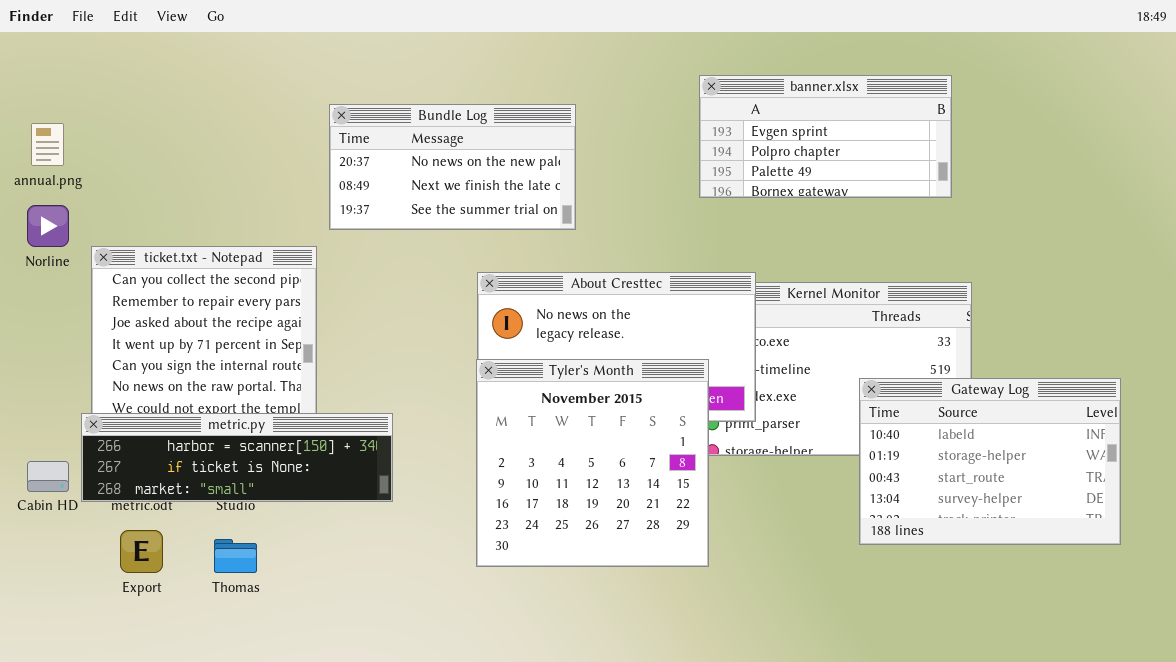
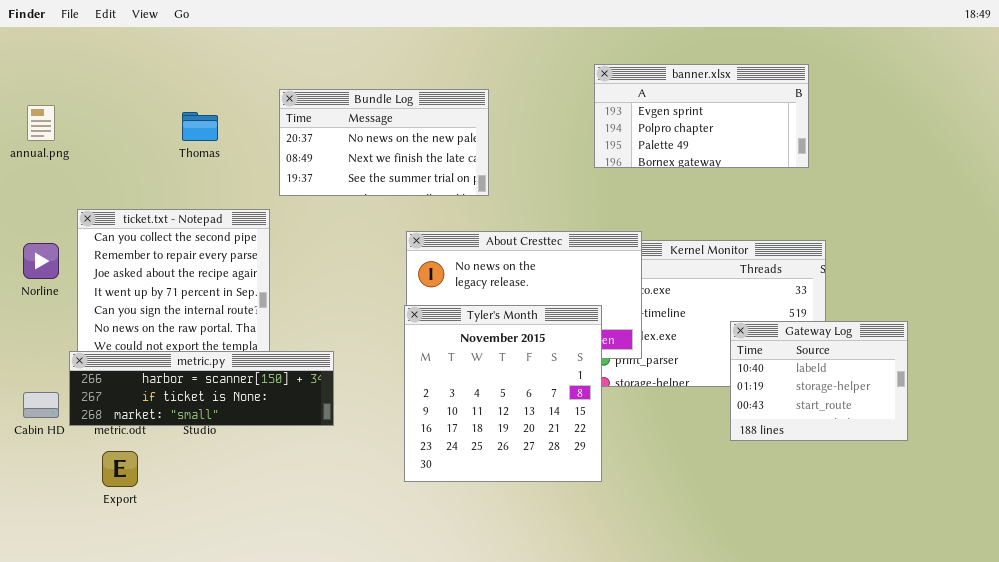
Norline: [27,205,69,247] -> [23,243,59,279], moved
Gateway Log: [859,378,1121,545] -> [730,321,908,441], resized
Thomas: [214,539,257,573] -> [182,112,218,141], moved

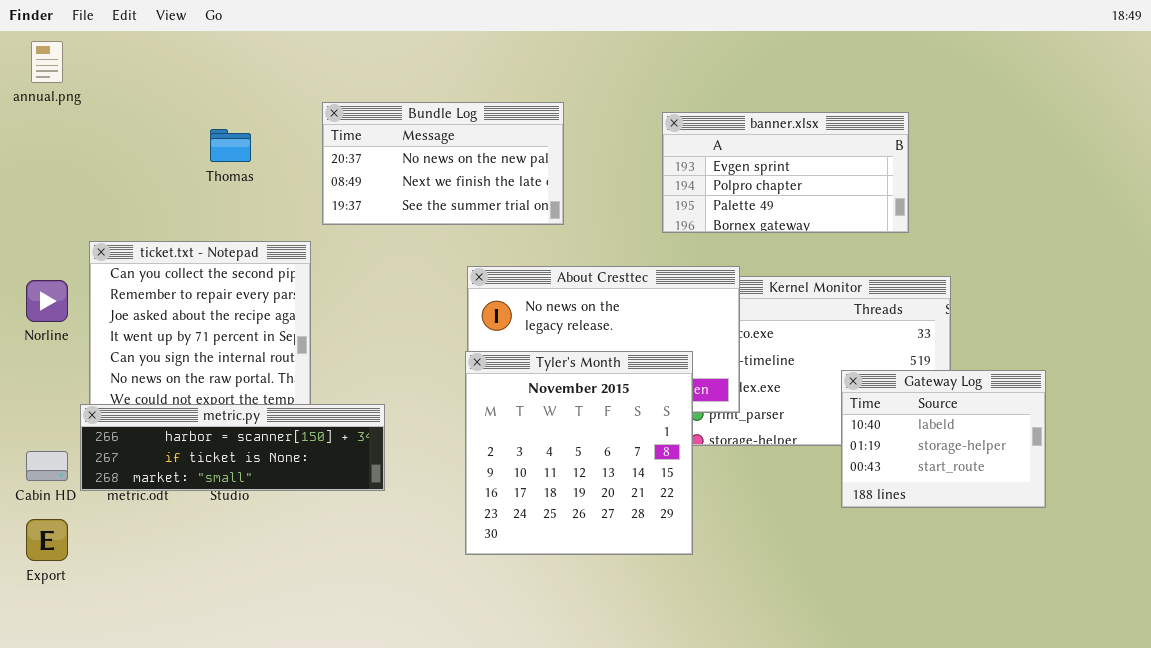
banner.xlsx: [594,64,809,168] -> [662,112,909,233], moved
annual.png: [27,105,55,141] -> [31,41,63,83], moved
Export: [102,451,138,487] -> [26,519,68,561], moved

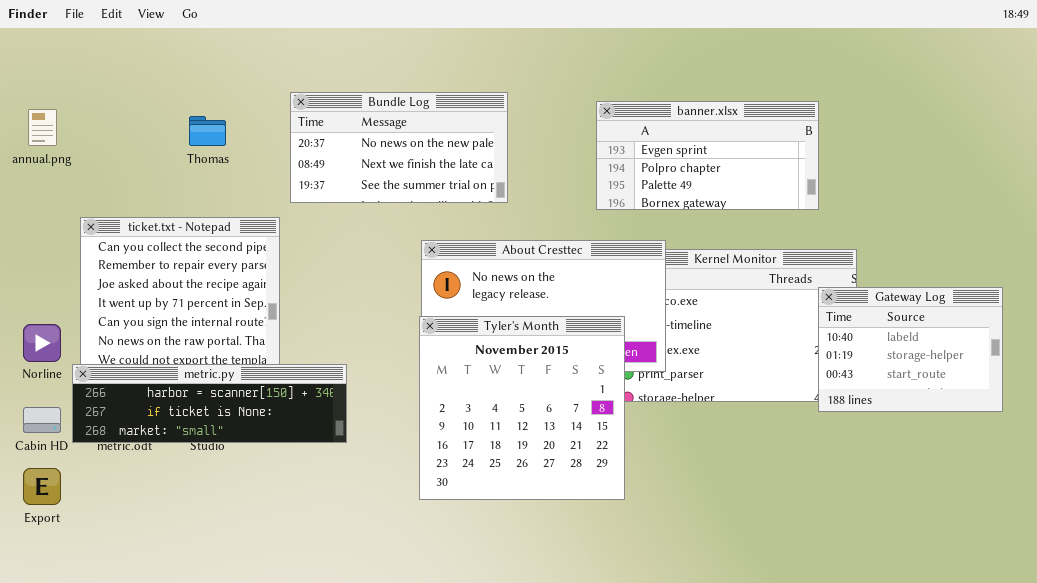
annual.png: [31,41,63,83] -> [28,109,57,146], moved
Norline: [26,280,68,322] -> [23,324,61,362], moved
Gateway Log: [841,370,1046,508] -> [818,287,1003,412], moved

